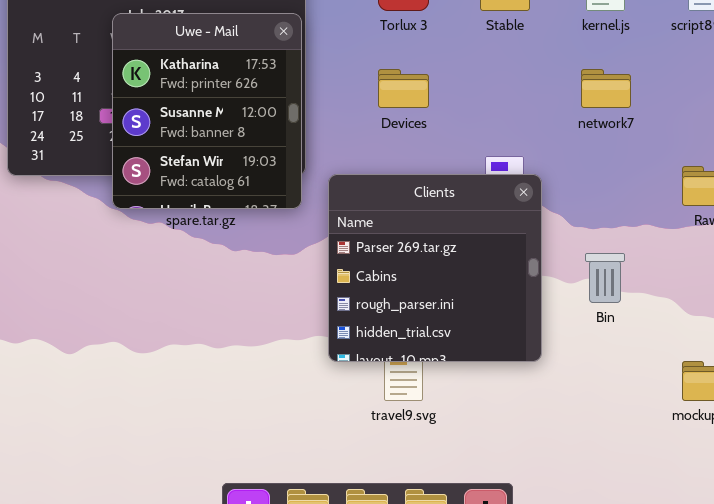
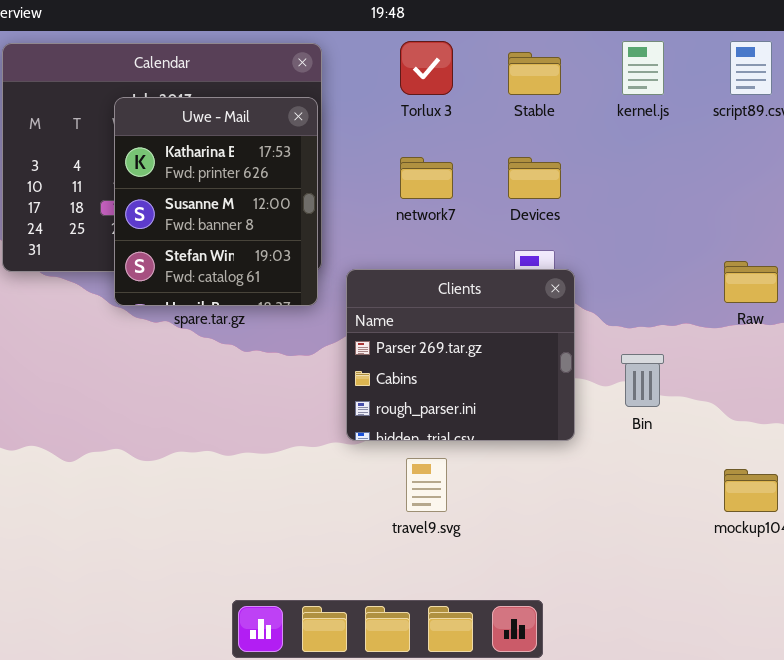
Devices: [378,69,429,108] -> [508,157,561,199], moved
network7: [581,69,631,108] -> [400,157,453,199], moved
Clients: [328,174,542,362] -> [346,269,575,441], resized

